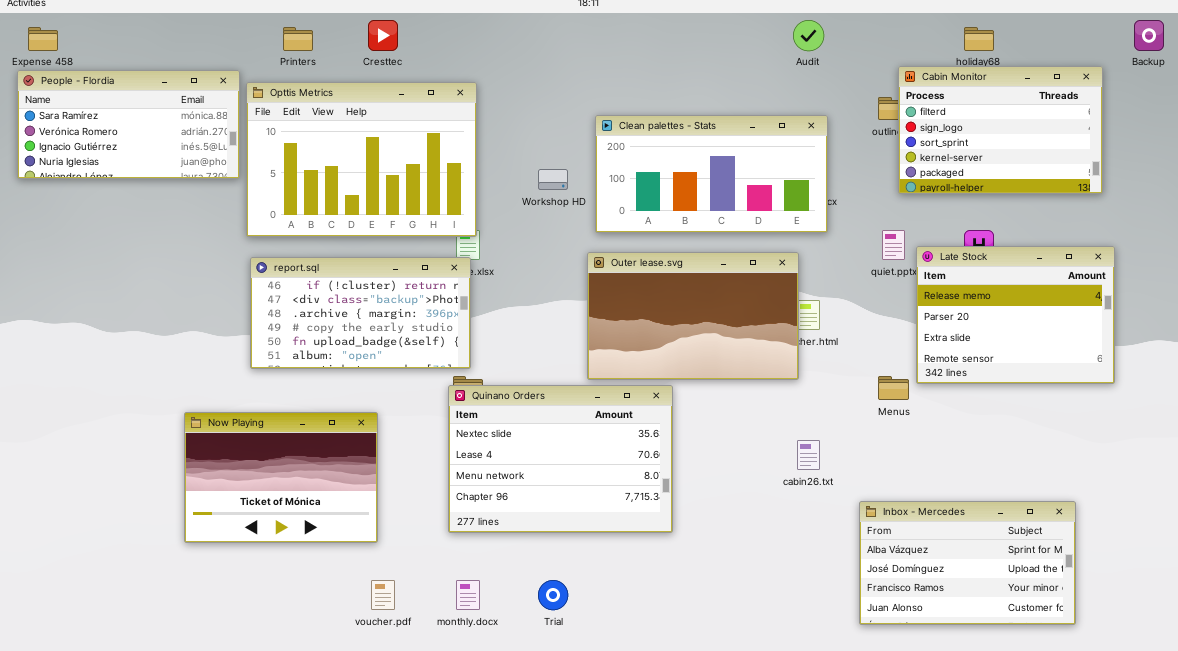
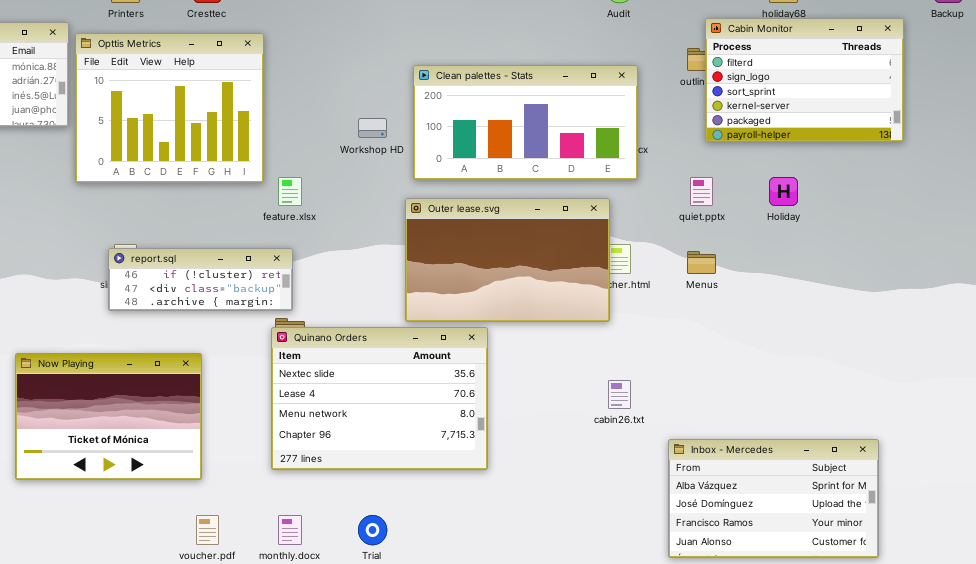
Opttis Metrics: [246,82,477,237] -> [75,33,264,183], resized
Late Stock: [916,246,1115,384] -> none, closed
report.sql: [250,257,471,369] -> [108,248,293,311], resized
Menus: [878,376,909,400] -> [687,251,716,274], moved

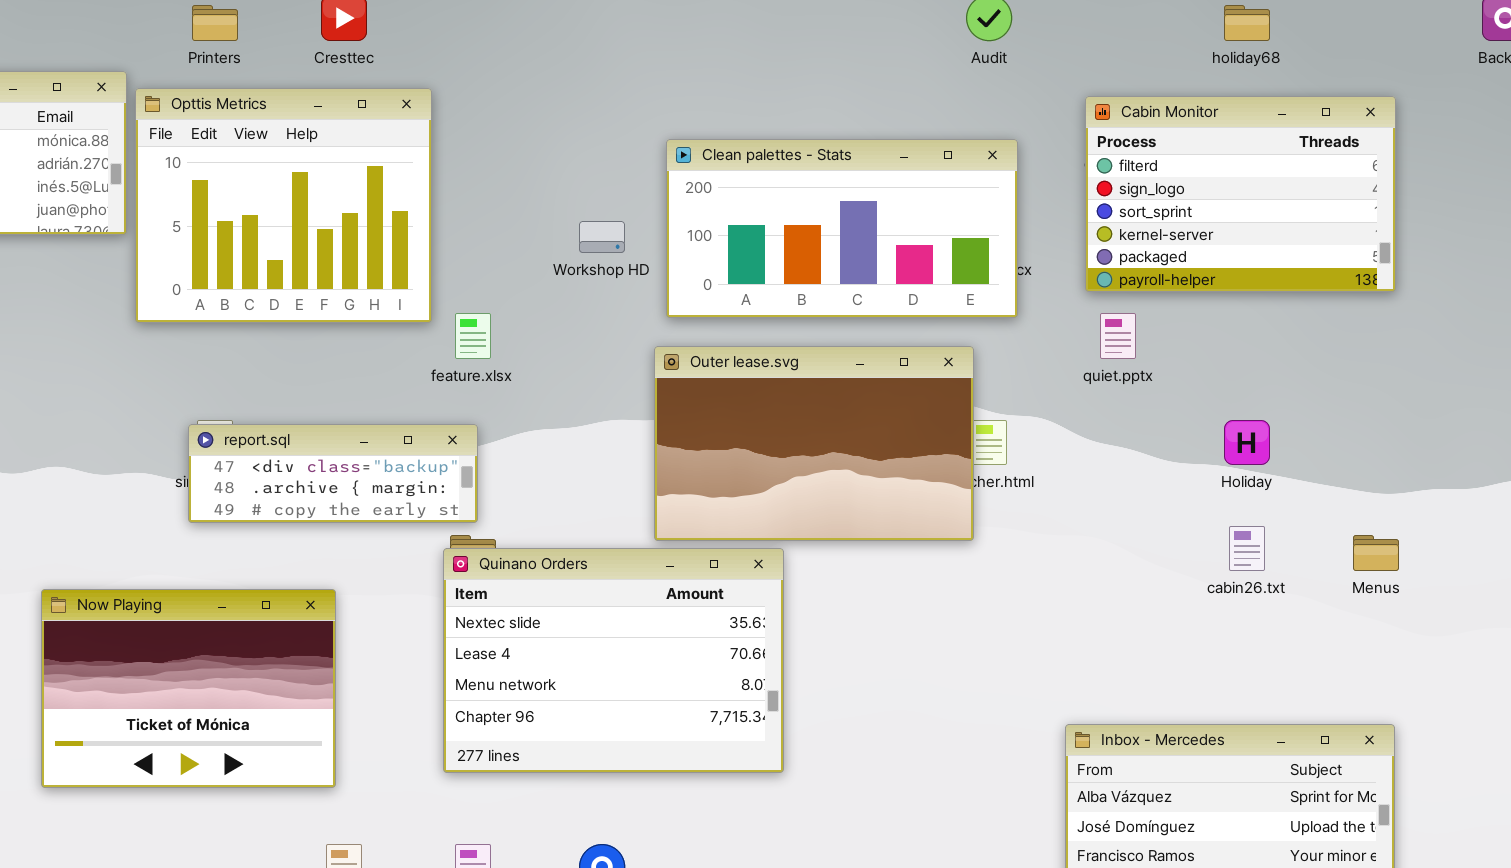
Cabin Monitor: [705,18,904,142] -> [1085,96,1396,292], moved
Holiday: [769,177,798,206] -> [1224,420,1270,465], moved
report.sql: [108,248,293,311] -> [188,424,478,523], scrolled down 1 row
Menus: [687,251,716,274] -> [1353,535,1399,571], moved
cabin26.txt: [608,380,631,409] -> [1229,526,1265,571], moved

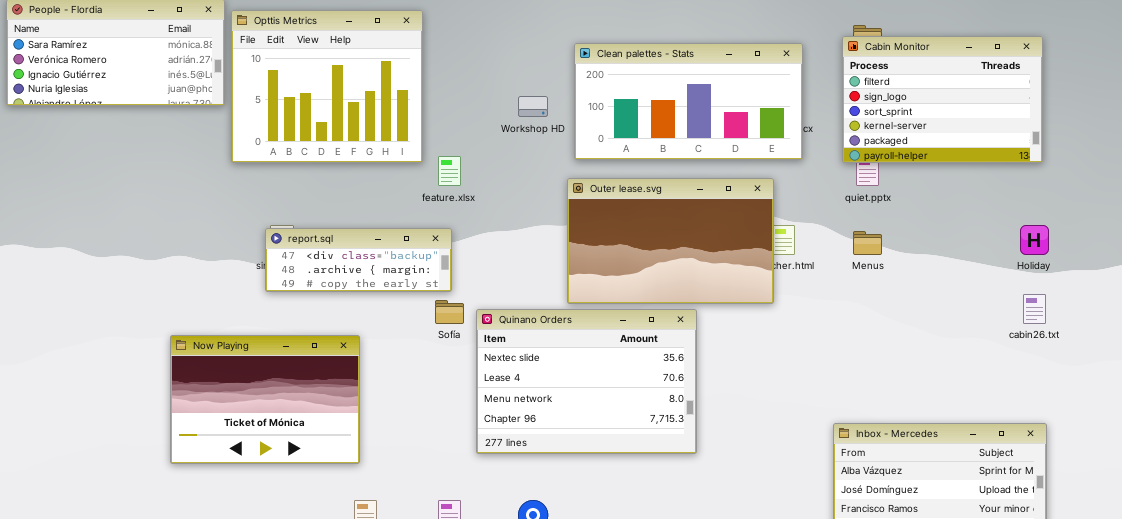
Cabin Monitor: [1085,96,1396,292] -> [842,36,1043,163], moved
Holiday: [1224,420,1270,465] -> [1020,225,1049,255], moved
cabin26.txt: [1229,526,1265,571] -> [1023,294,1046,324], moved
Menus: [1353,535,1399,571] -> [853,231,882,255], moved
Quinano Orders: [443,548,784,773] -> [476,309,697,454], moved

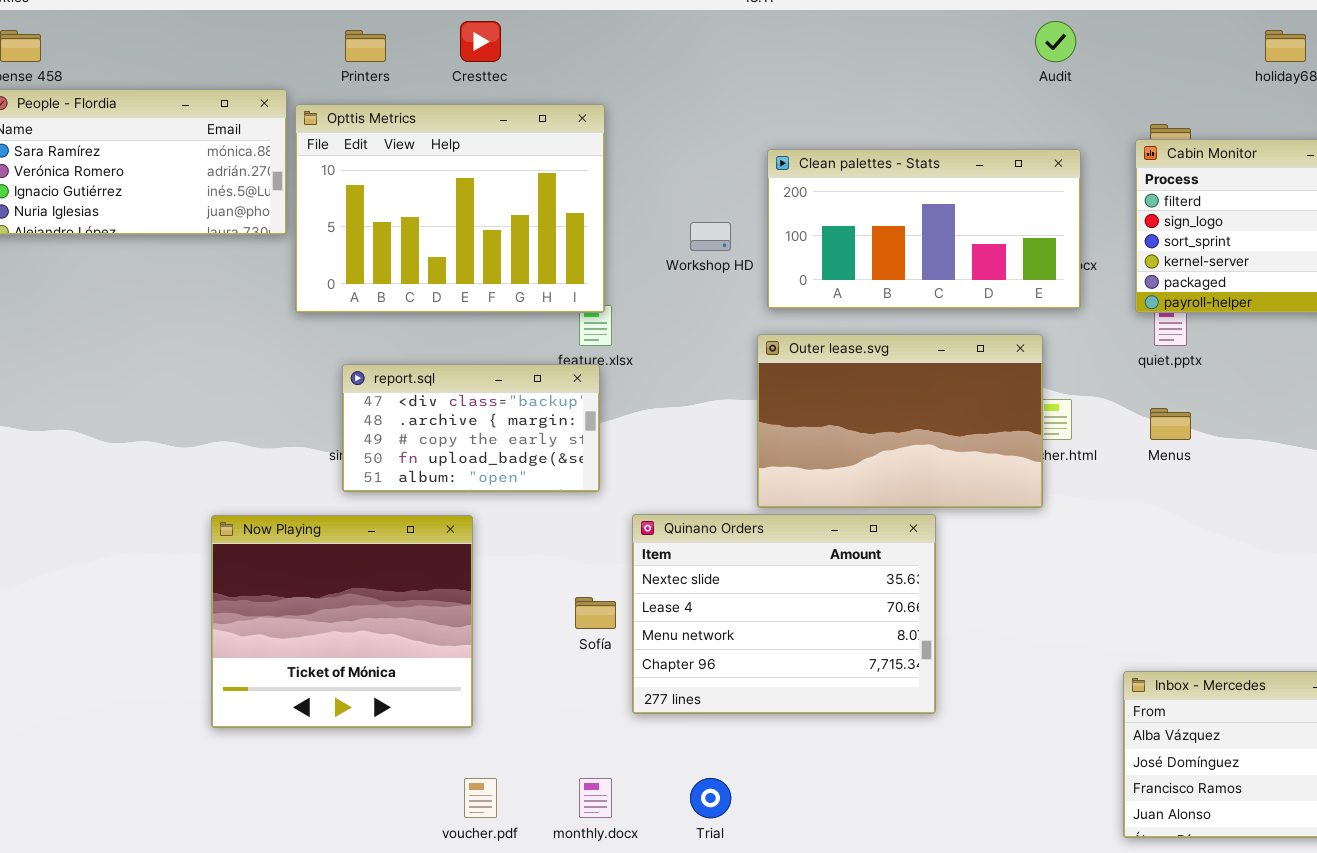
Opttis Metrics: [231,10,423,163] -> [295,104,605,313], resized
report.sql: [265,228,452,292] -> [342,364,600,492], resized
Sofía: [435,300,464,324] -> [575,597,616,629], moved
Now Playing: [170,335,360,464] -> [211,515,473,728], resized

